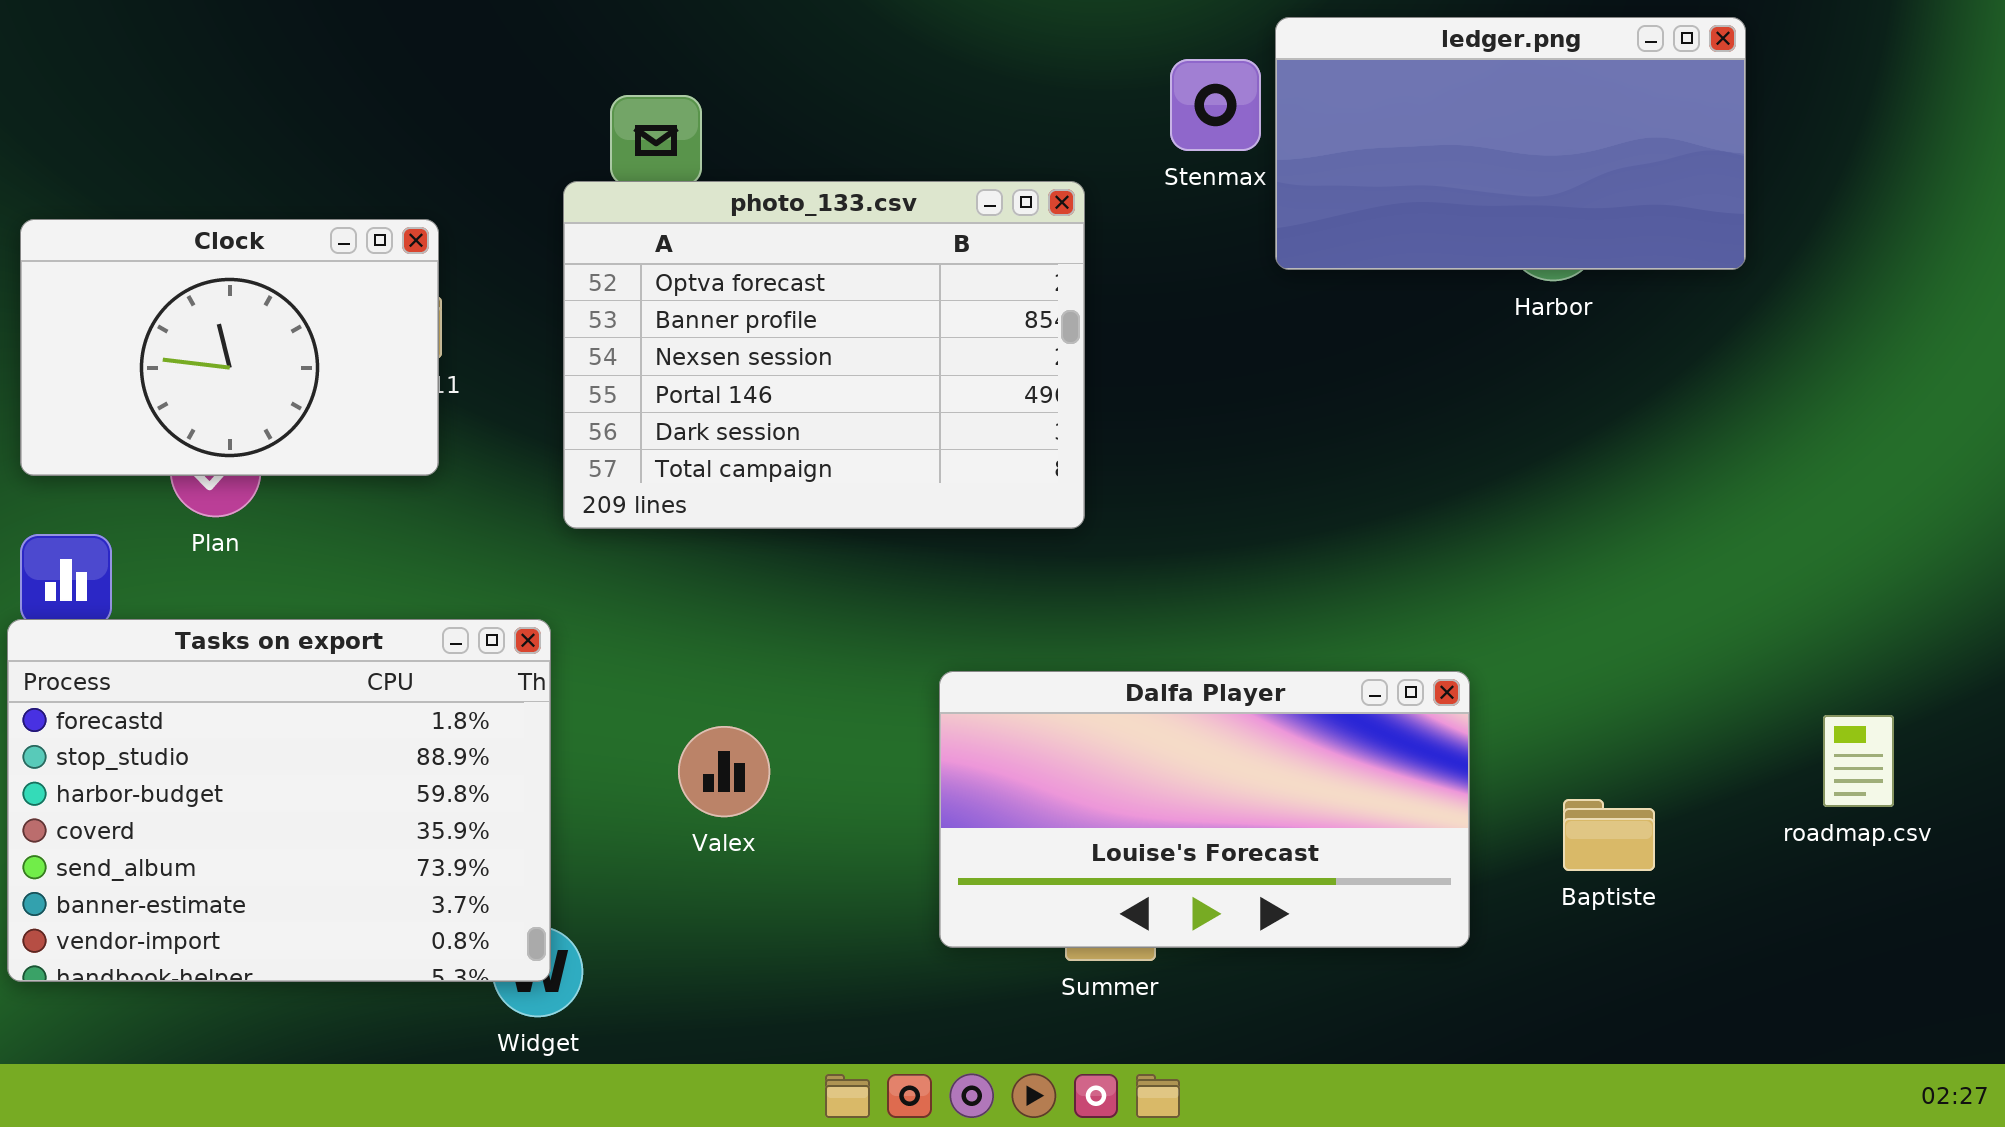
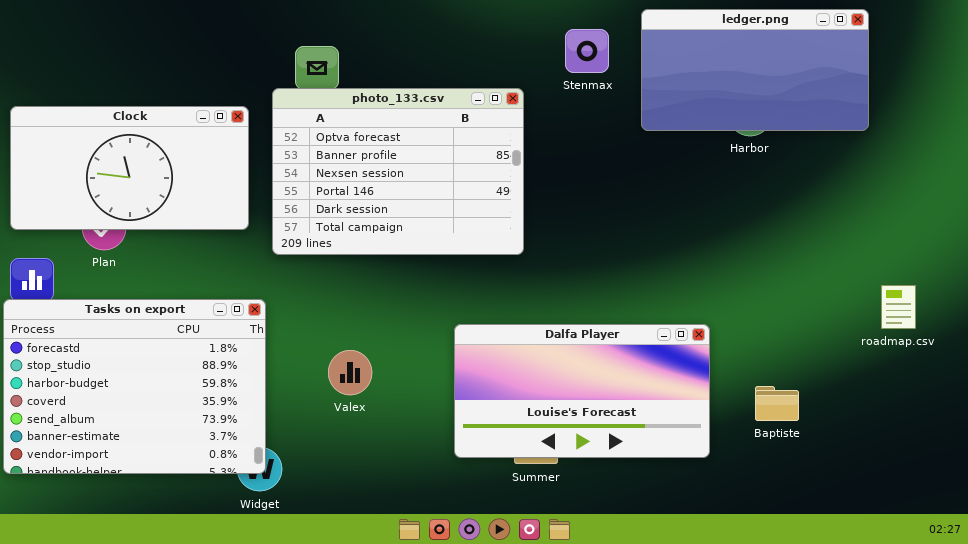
ledger.png: [1275,17,1746,270] -> [641,9,869,131], moved
Clock: [20,219,439,476] -> [10,106,249,230], resized
roadmap.csv: [1823,715,1894,807] -> [881,285,916,329], moved

